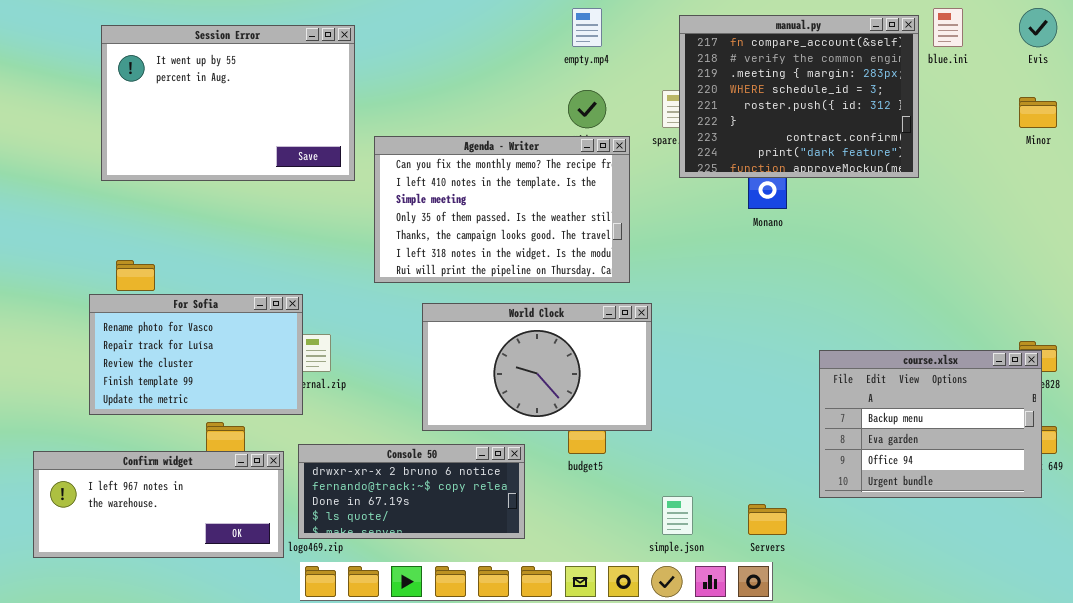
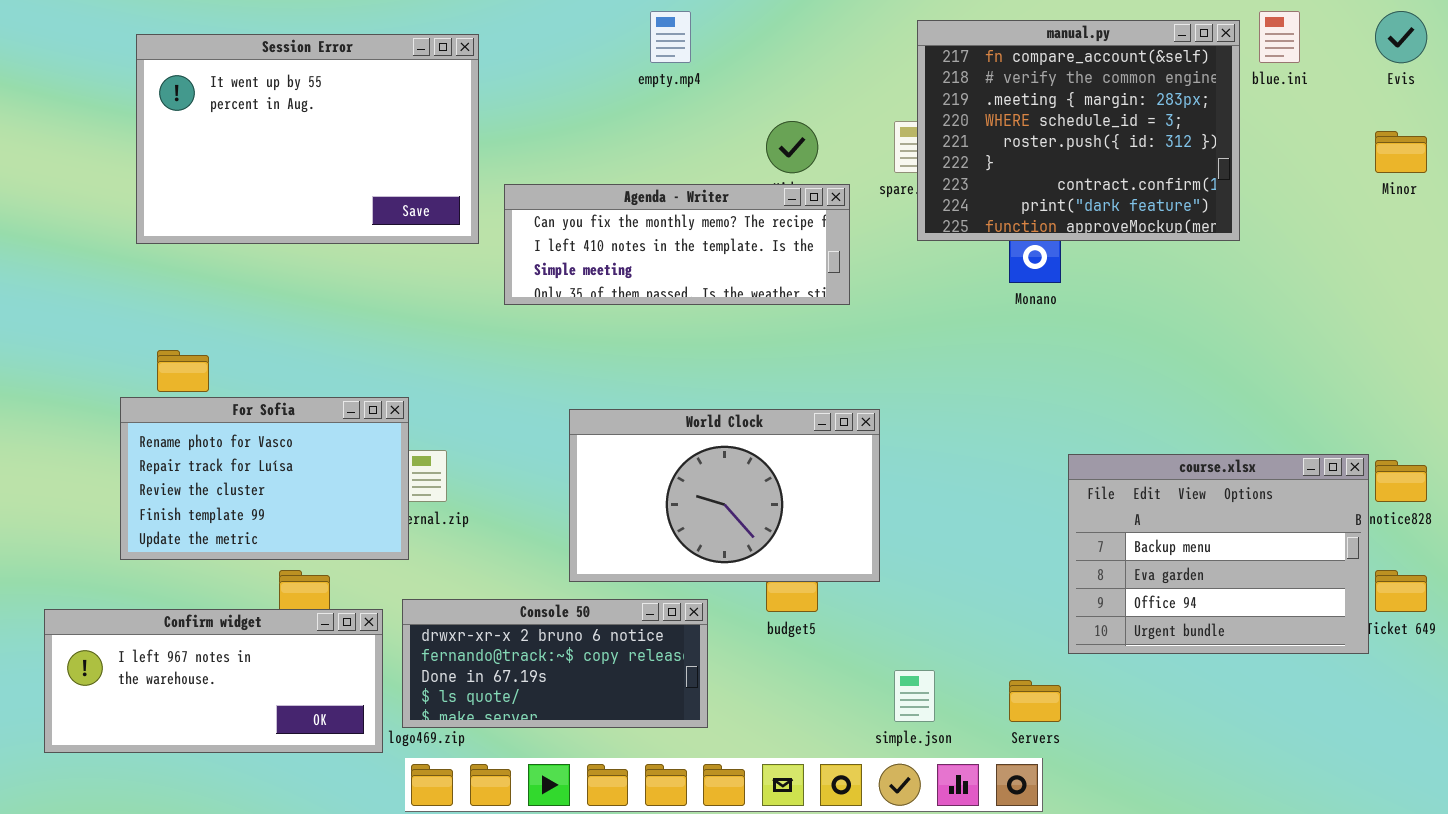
empty.mp4: [572,8,602,47] -> [650,11,691,63], moved
Agenda - Writer: [374,136,630,283] -> [504,184,850,305], resized
course.xlsx: [819,350,1042,498] -> [1068,454,1369,654], moved

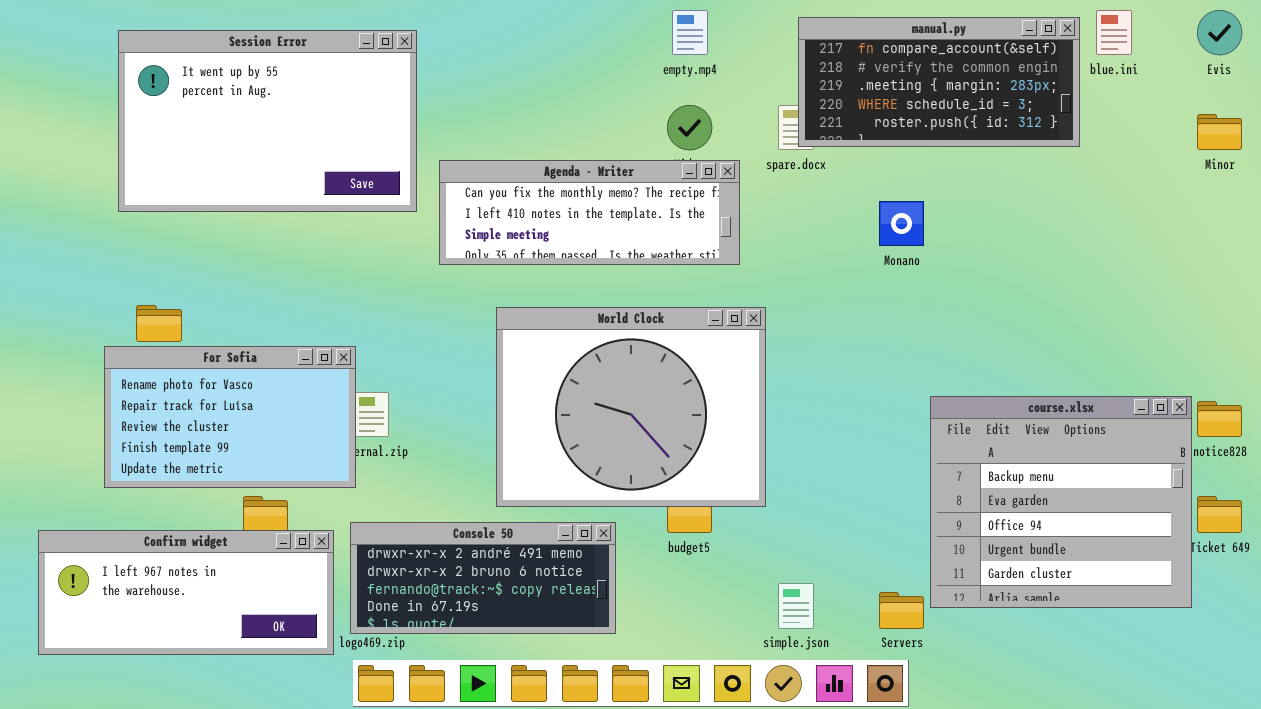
empty.mp4: [650,11,691,63] -> [672,10,708,55], moved
manual.py: [917,20,1240,241] -> [798,17,1080,147], resized
World Clock: [569,409,880,582] -> [496,307,766,507], resized
course.xlsx: [1068,454,1369,654] -> [930,396,1192,608], resized
Console 50: [402,599,708,728] -> [350,522,616,634], scrolled up 1 row

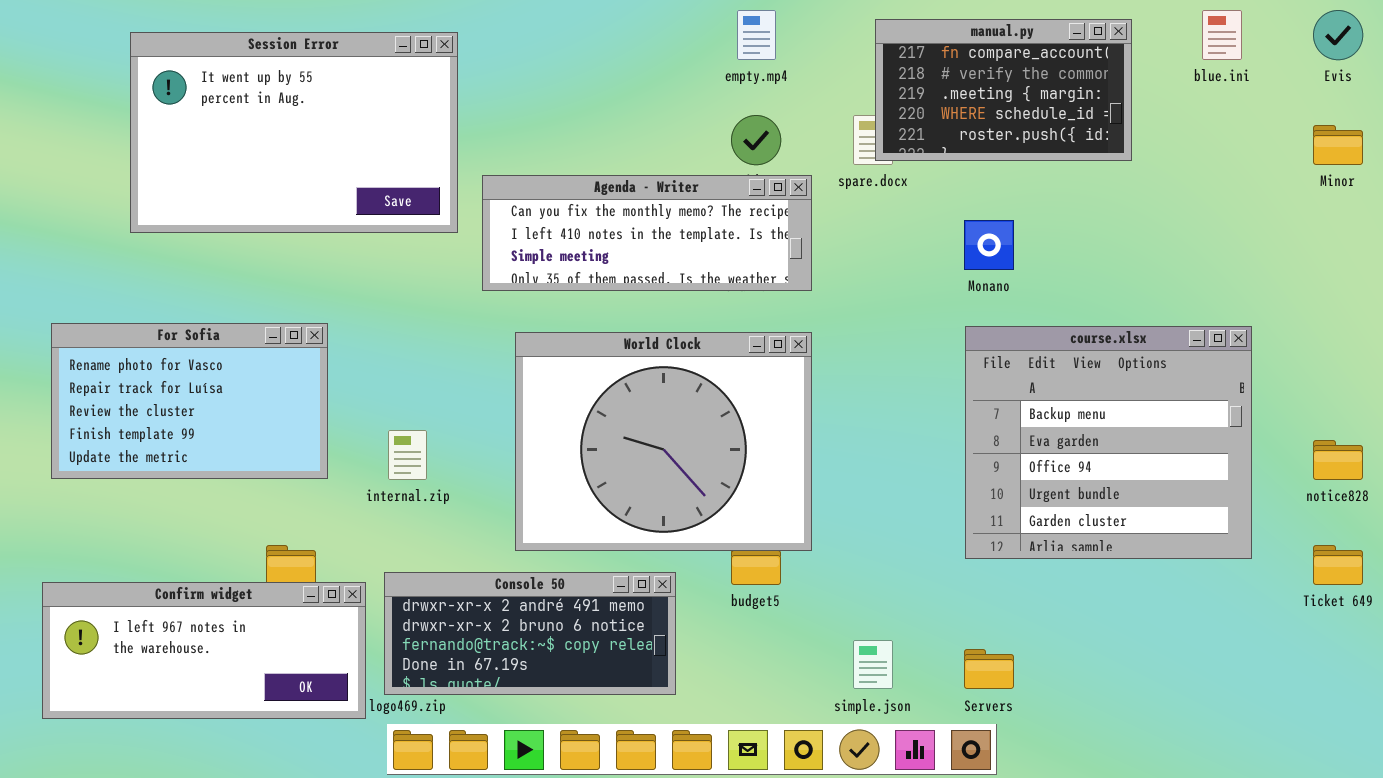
manual.py: [798,17,1080,147] -> [875,19,1132,161], resized
World Clock: [496,307,766,507] -> [515,332,812,551], moved
For Sofia: [104,346,356,488] -> [51,323,328,479], moved
course.xlsx: [930,396,1192,608] -> [965,326,1252,559], moved

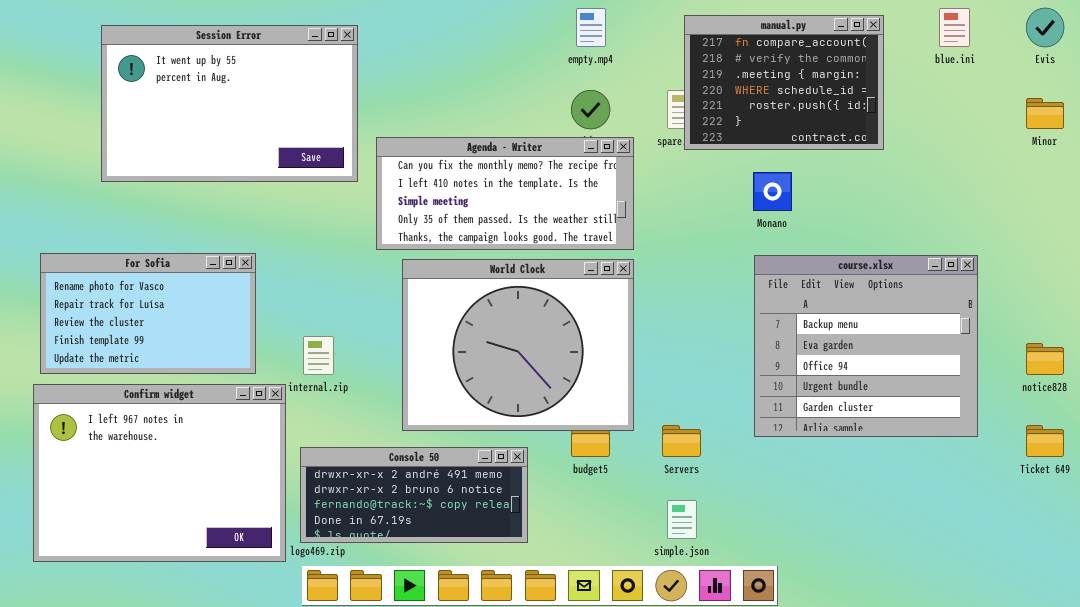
manual.py: [875,19,1132,161] -> [684,15,884,150], resized
Agenda - Writer: [482,175,812,291] -> [376,137,634,250], resized
Confirm widget: [42,582,366,719] -> [33,384,286,562], resized
Servers: [964,649,1014,689] -> [662,425,701,457], moved

